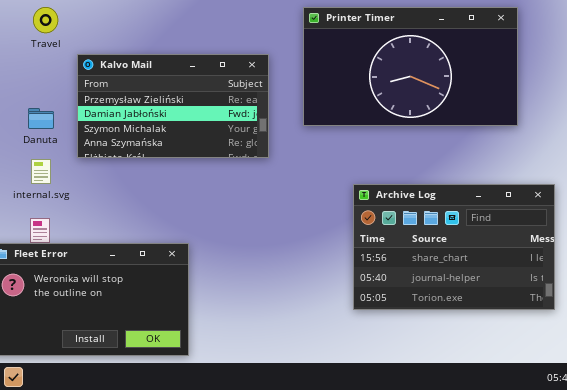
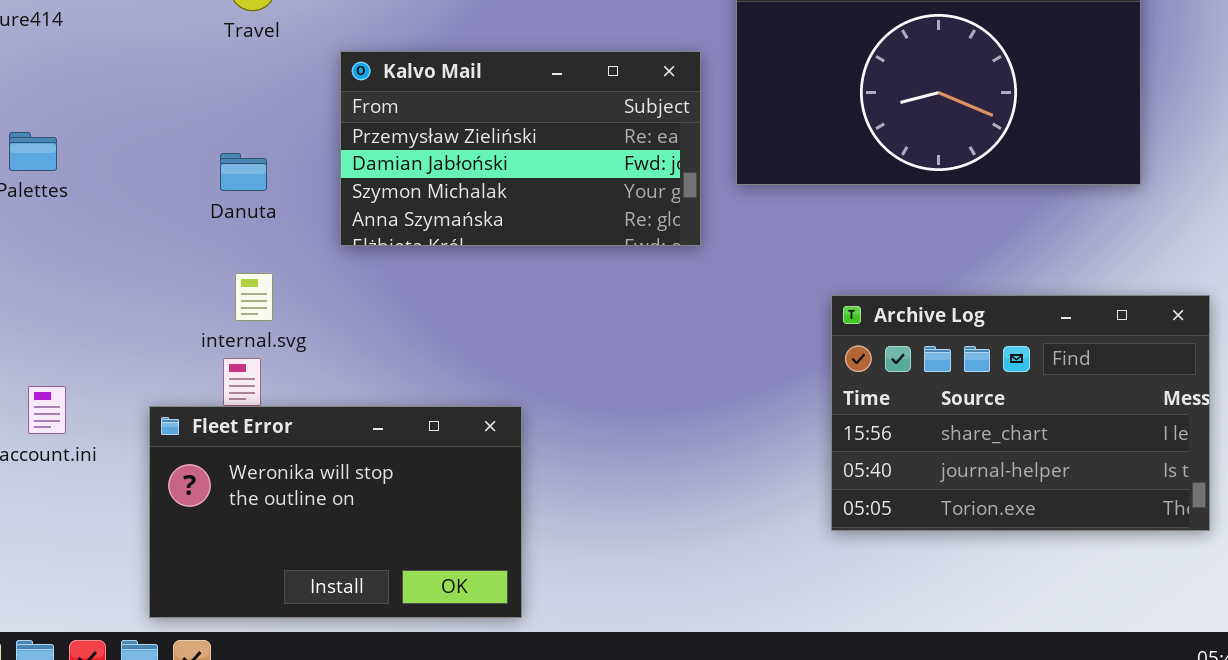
Kalvo Mail: [77,54,269,158] -> [340,51,701,246], moved
internal.svg: [31,159,51,184] -> [235,273,273,321], moved

